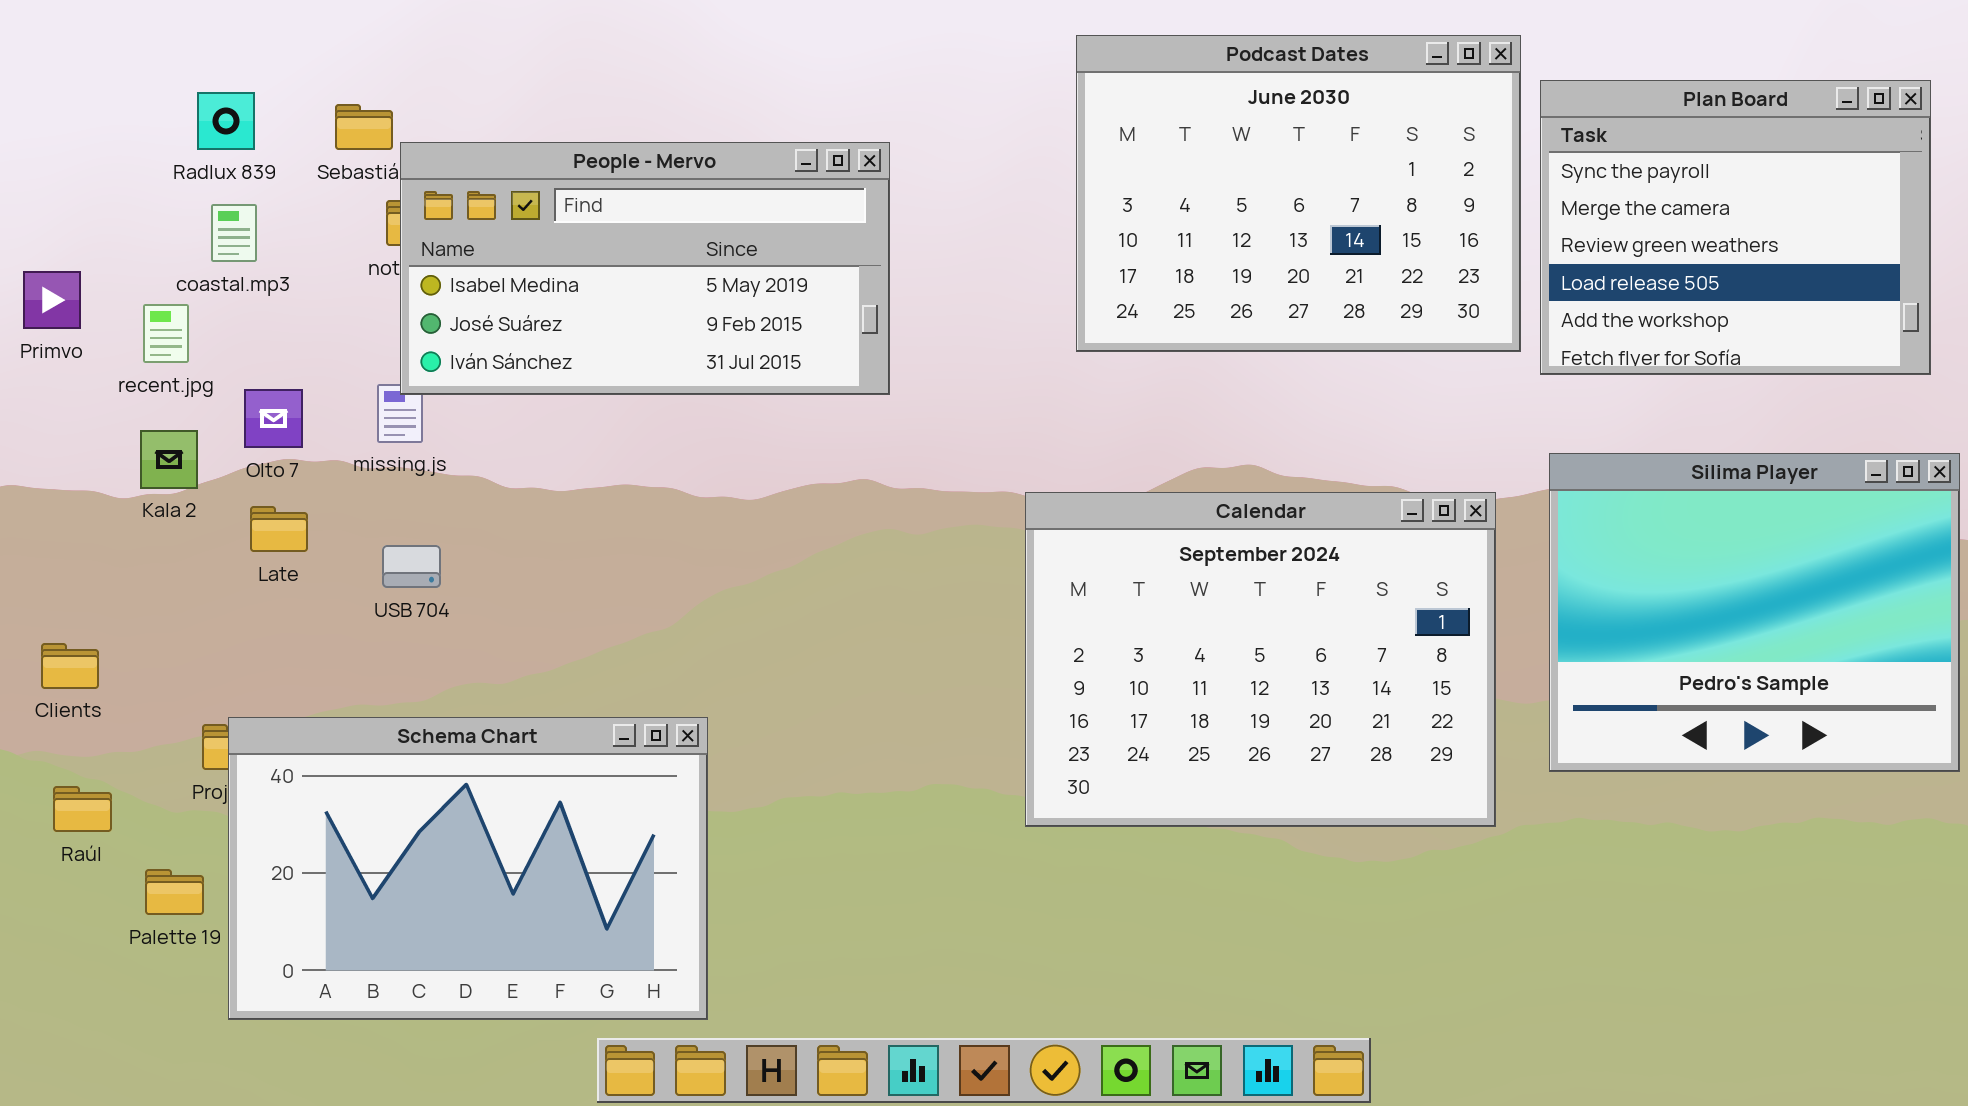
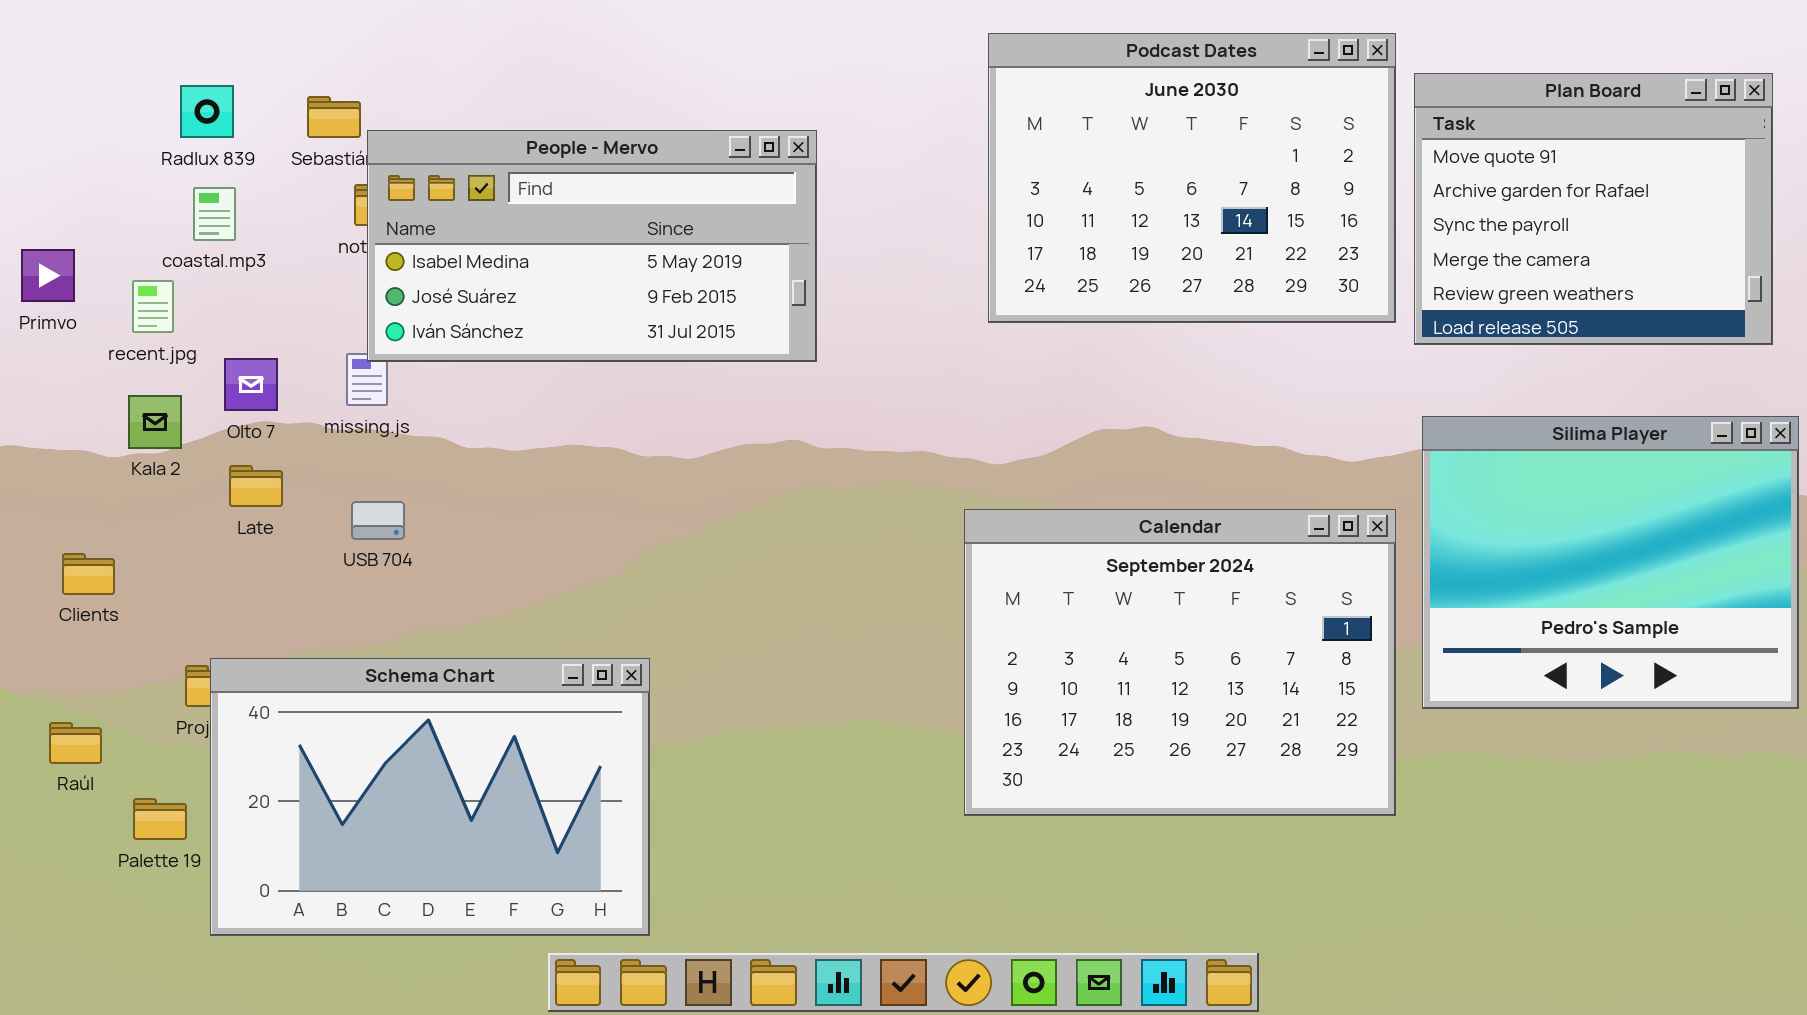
Plan Board: [1540,80,1931,375] -> [1414,73,1773,345], scrolled up 2 rows
Calendar: [1025,492,1496,827] -> [964,509,1396,816], moved
Clients: [41,643,99,689] -> [62,553,115,595], moved

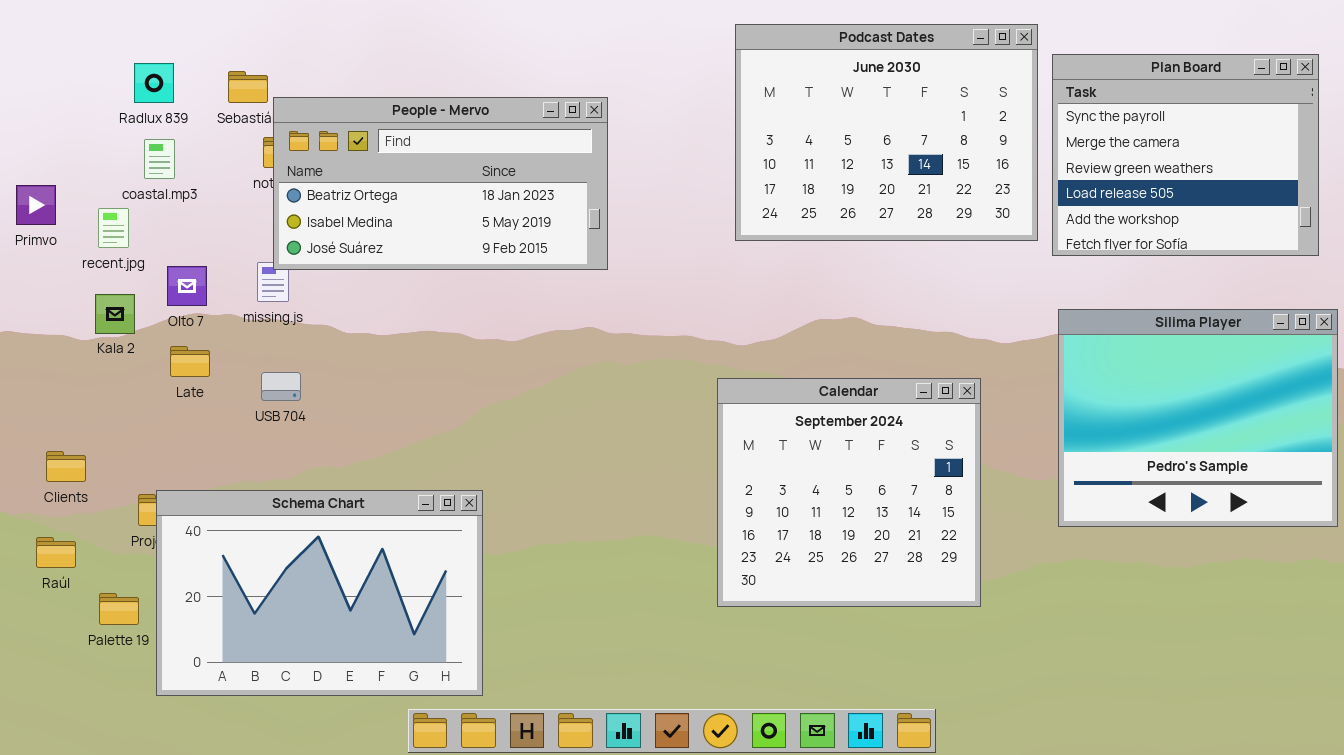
Plan Board: [1414,73,1773,345] -> [1052,54,1319,256], scrolled down 2 rows
People - Mervo: [367,130,817,362] -> [273,97,608,270], scrolled up 1 row
Calendar: [964,509,1396,816] -> [717,378,981,607], resized
Clients: [62,553,115,595] -> [46,451,86,482], moved

